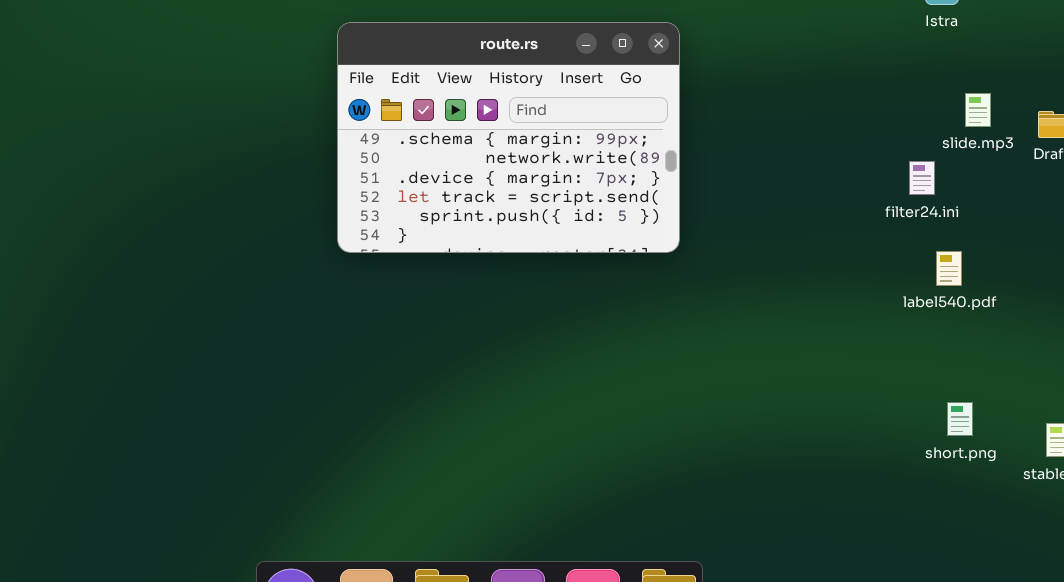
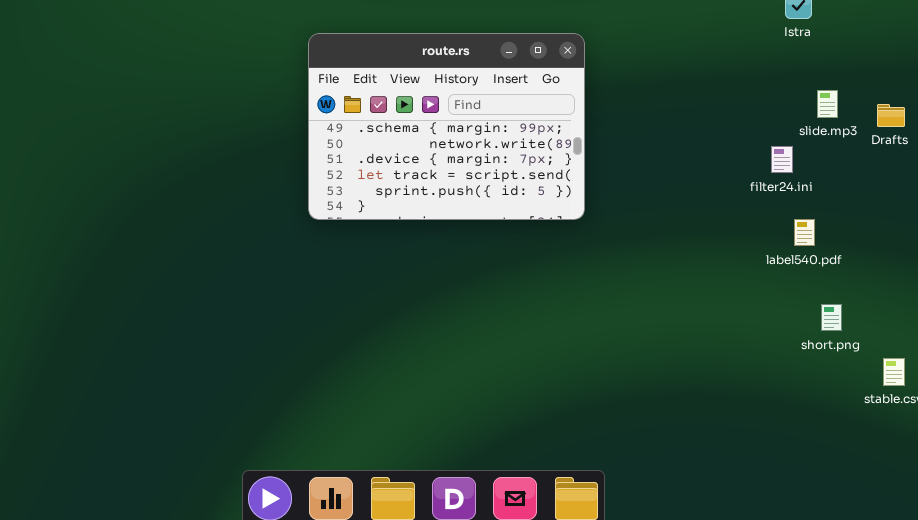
short.png: [947,402,973,436] -> [821,304,842,331], moved

